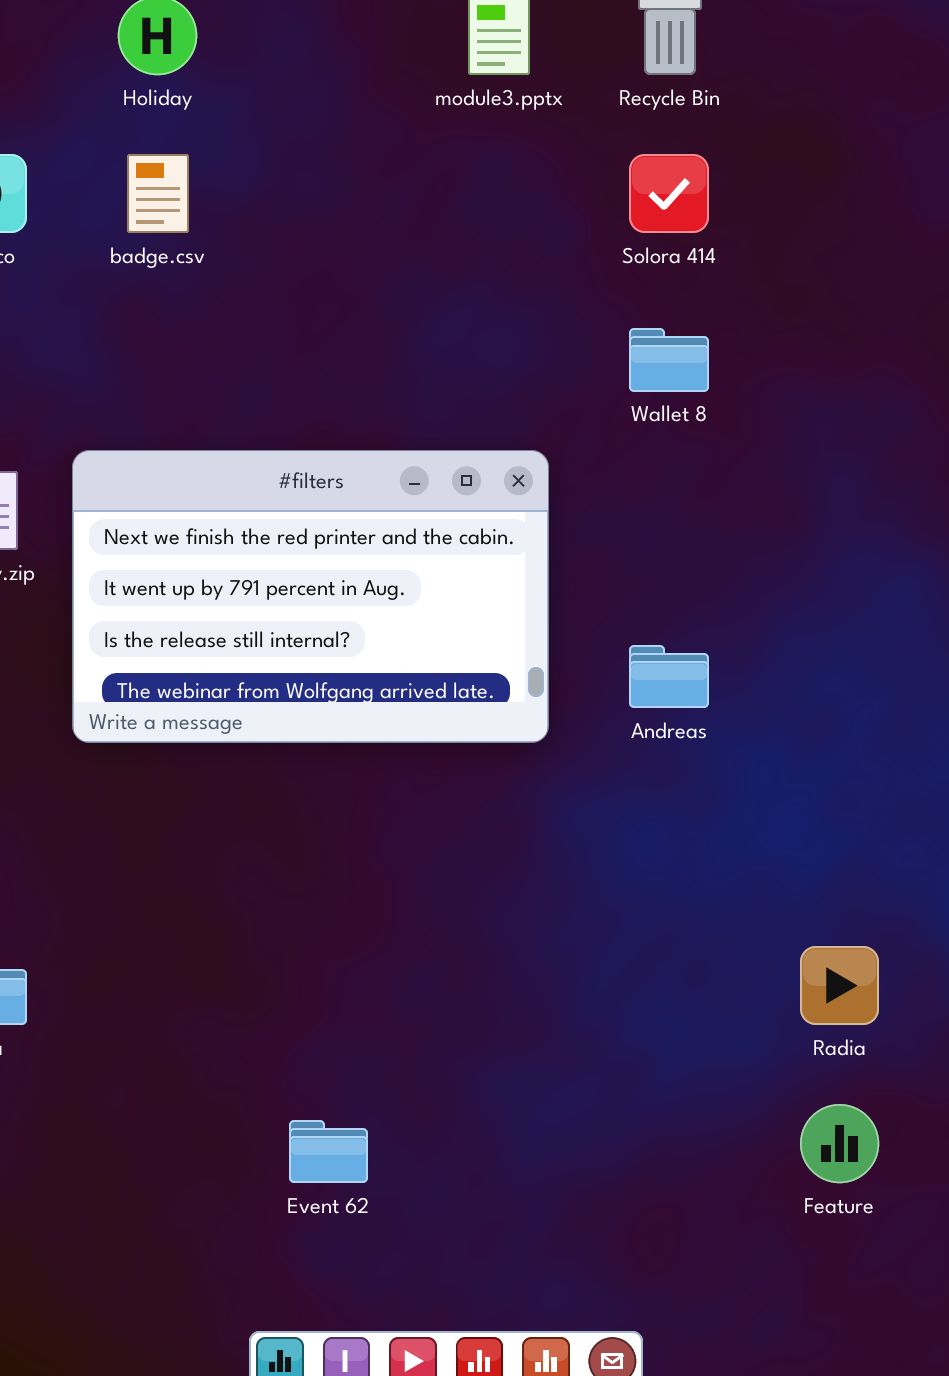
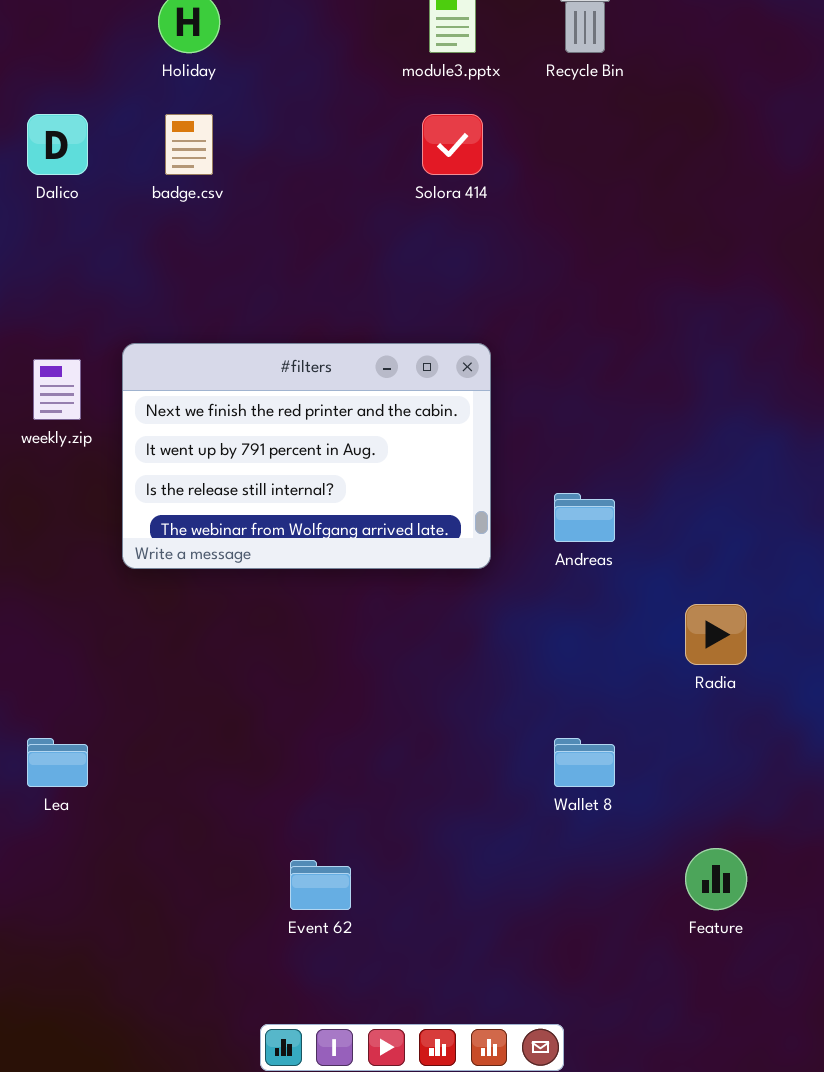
Solora 414: [629,154,709,233] -> [422,114,483,175], moved
Wallet 8: [629,328,709,392] -> [554,738,615,787], moved
Radia: [800,946,879,1025] -> [685,604,747,665], moved

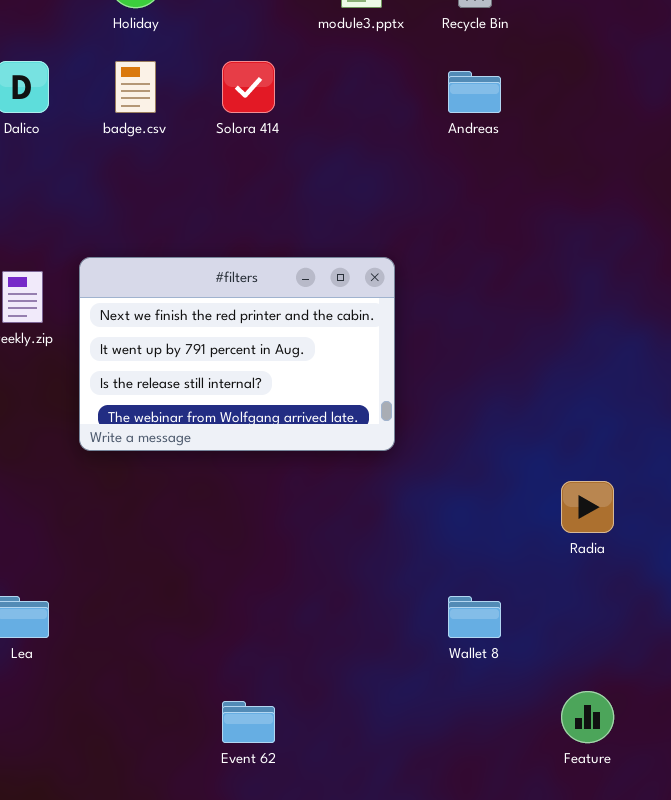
Solora 414: [422,114,483,175] -> [222,61,275,113], moved
Andreas: [554,493,615,542] -> [448,71,501,113], moved

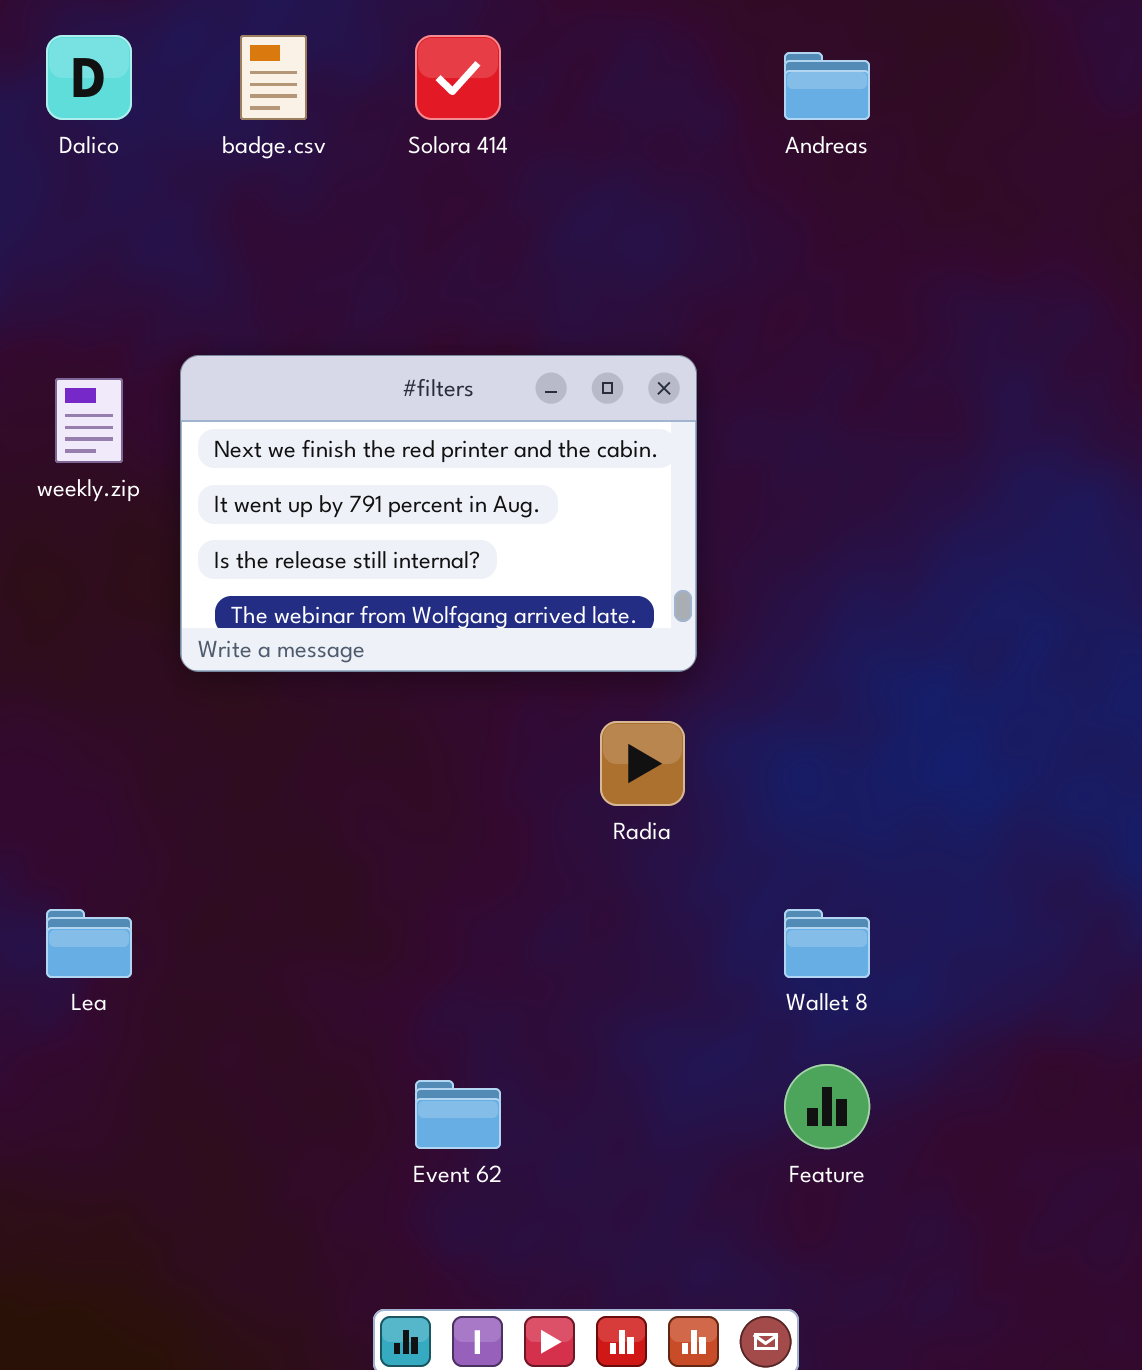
Radia: [561,481,614,533] -> [600,721,685,806], moved
Feature: [561,691,614,743] -> [784,1064,870,1149], moved

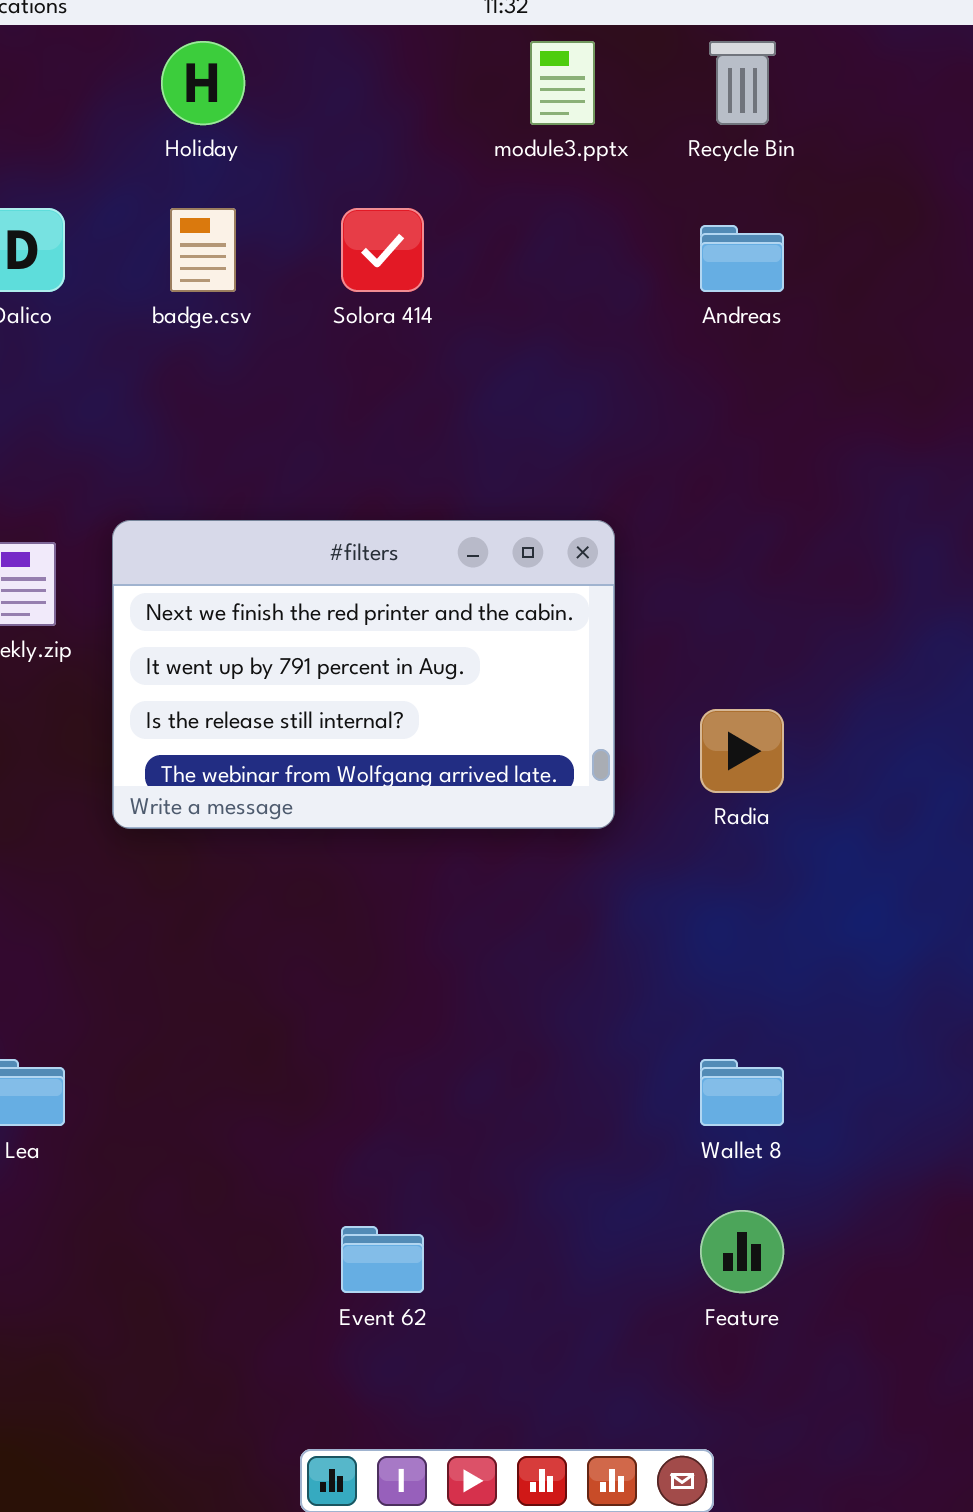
Radia: [600,721,685,806] -> [700,709,784,793], moved

